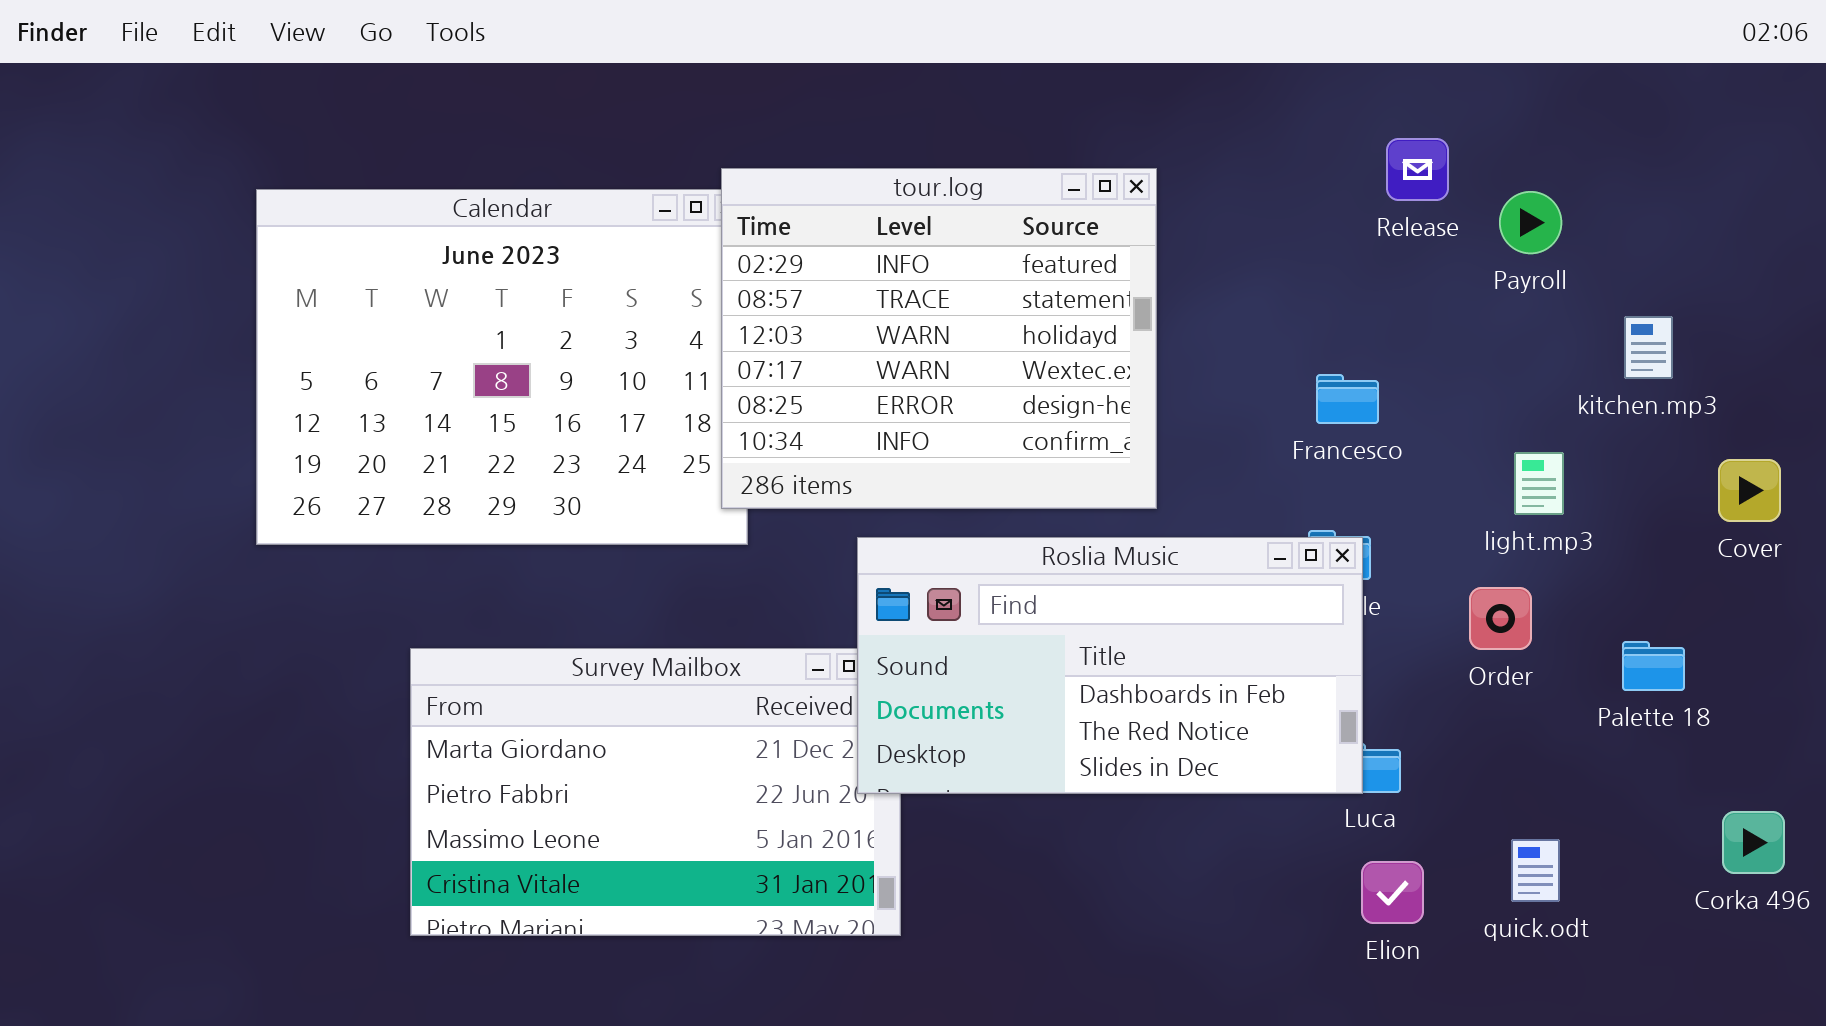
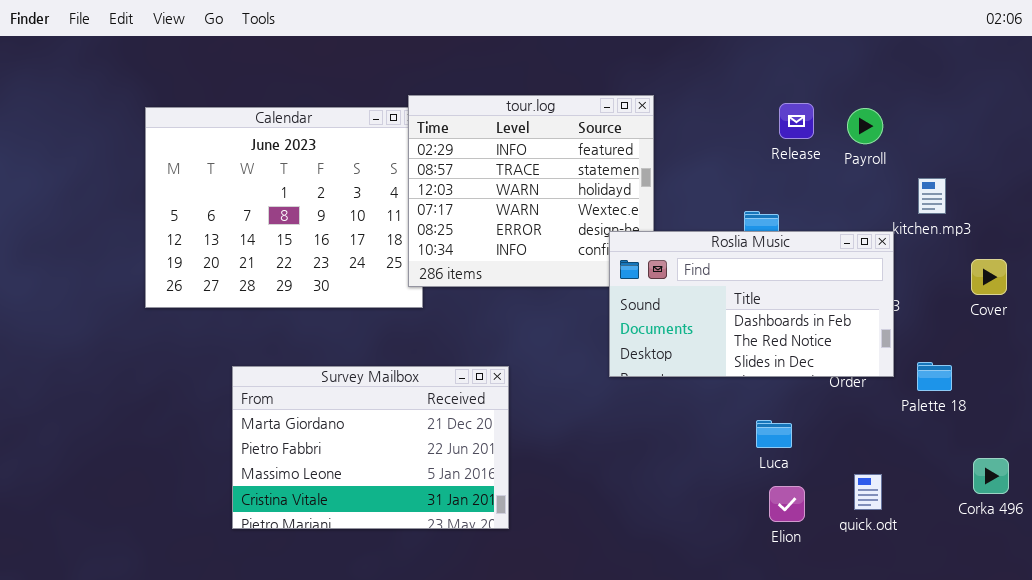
Release: [1386,138,1449,201] -> [779,103,814,139], moved
Roslia Music: [857,537,1363,794] -> [609,231,894,377], moved

